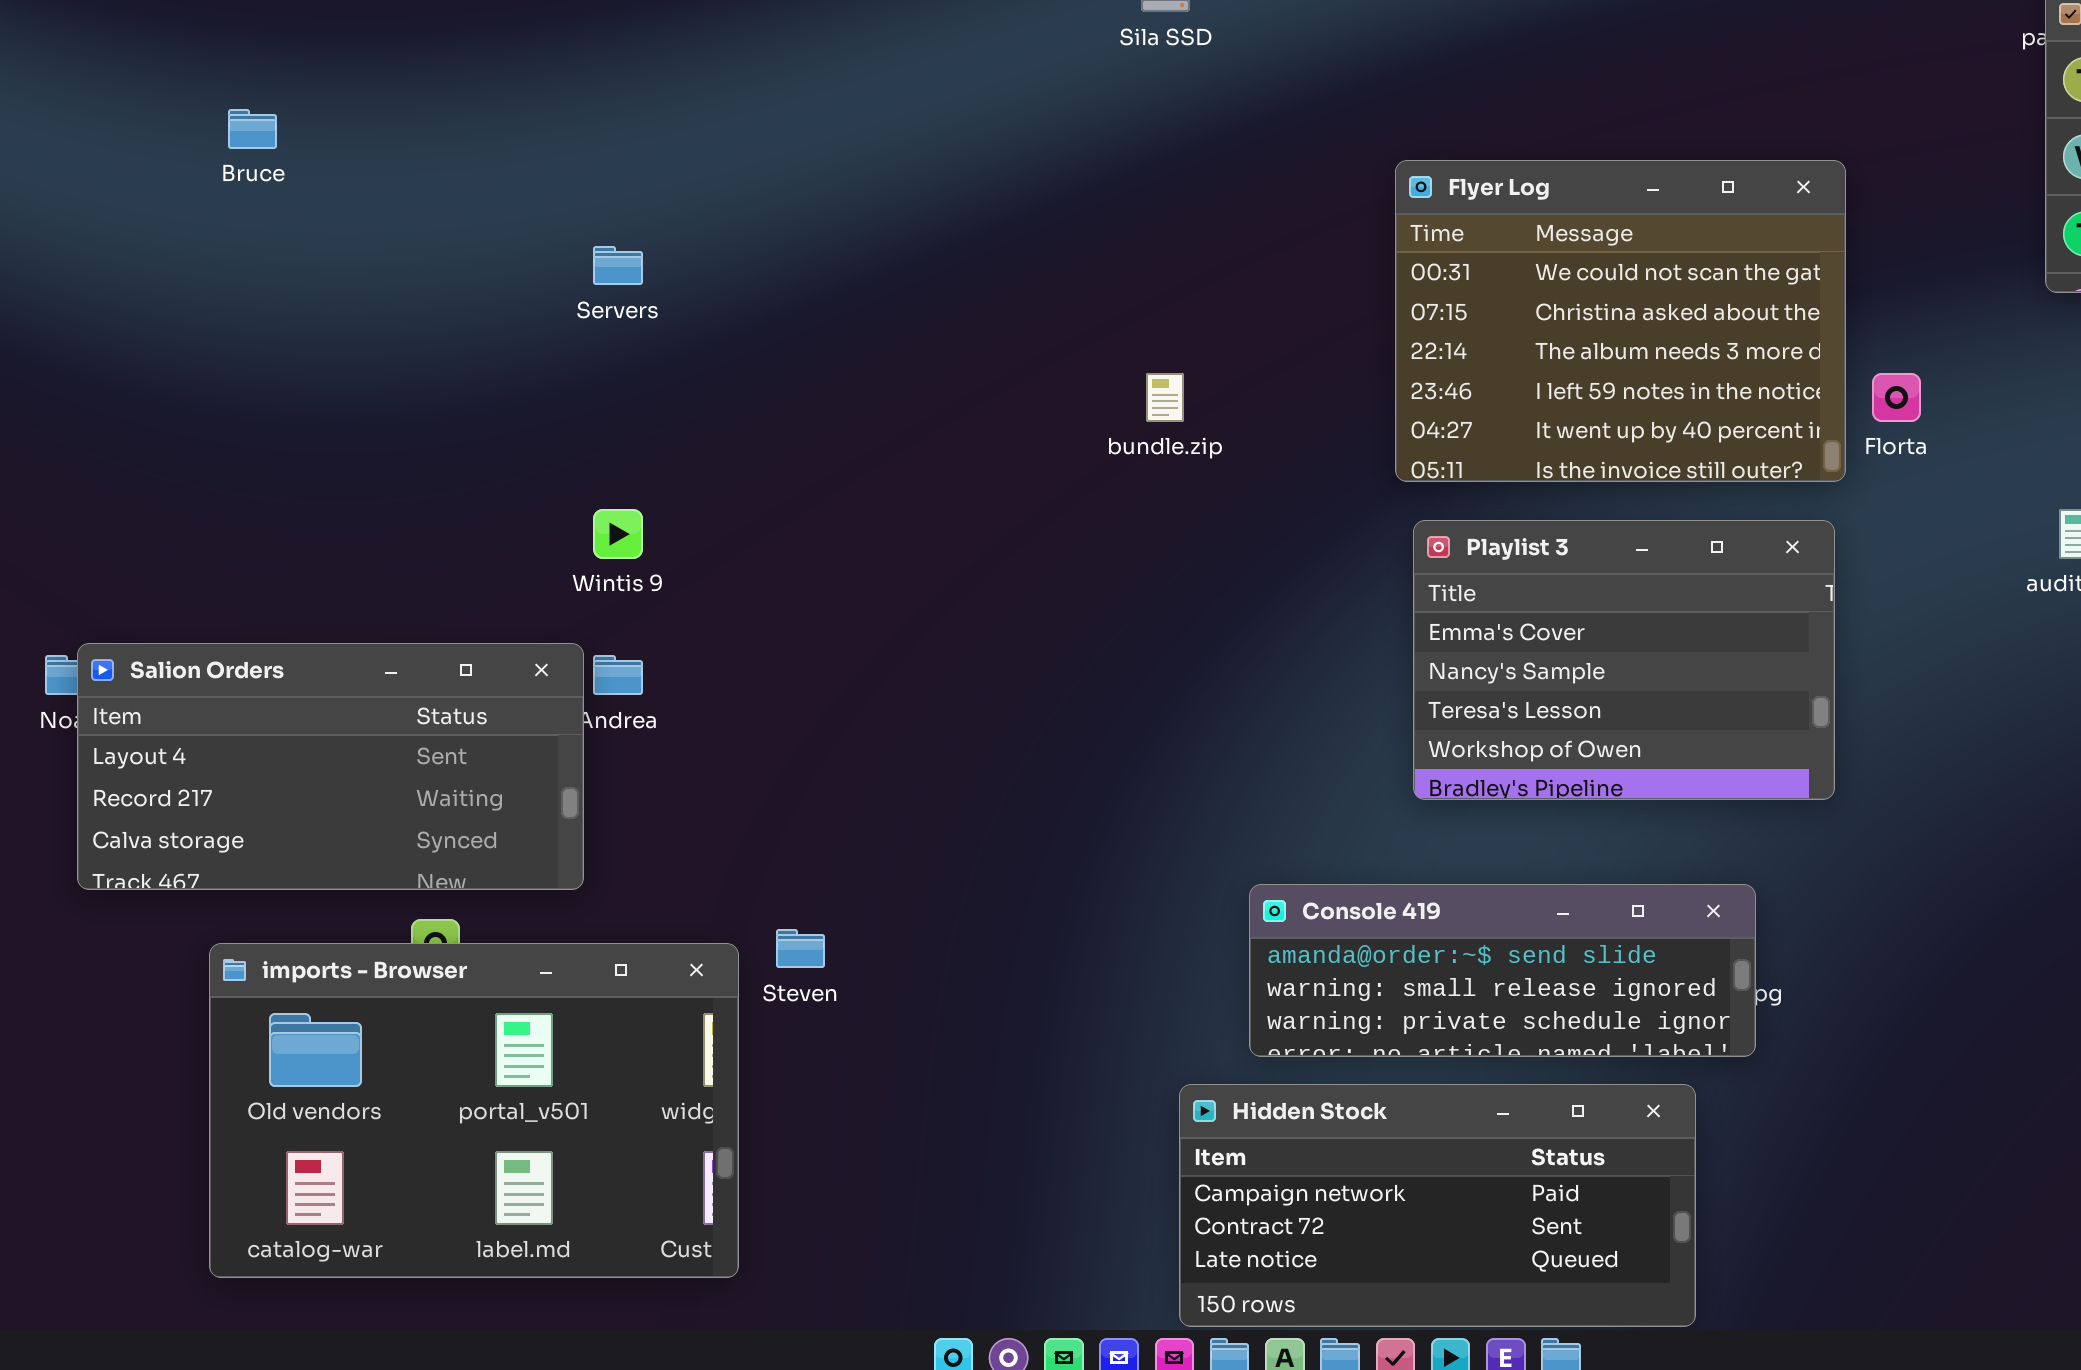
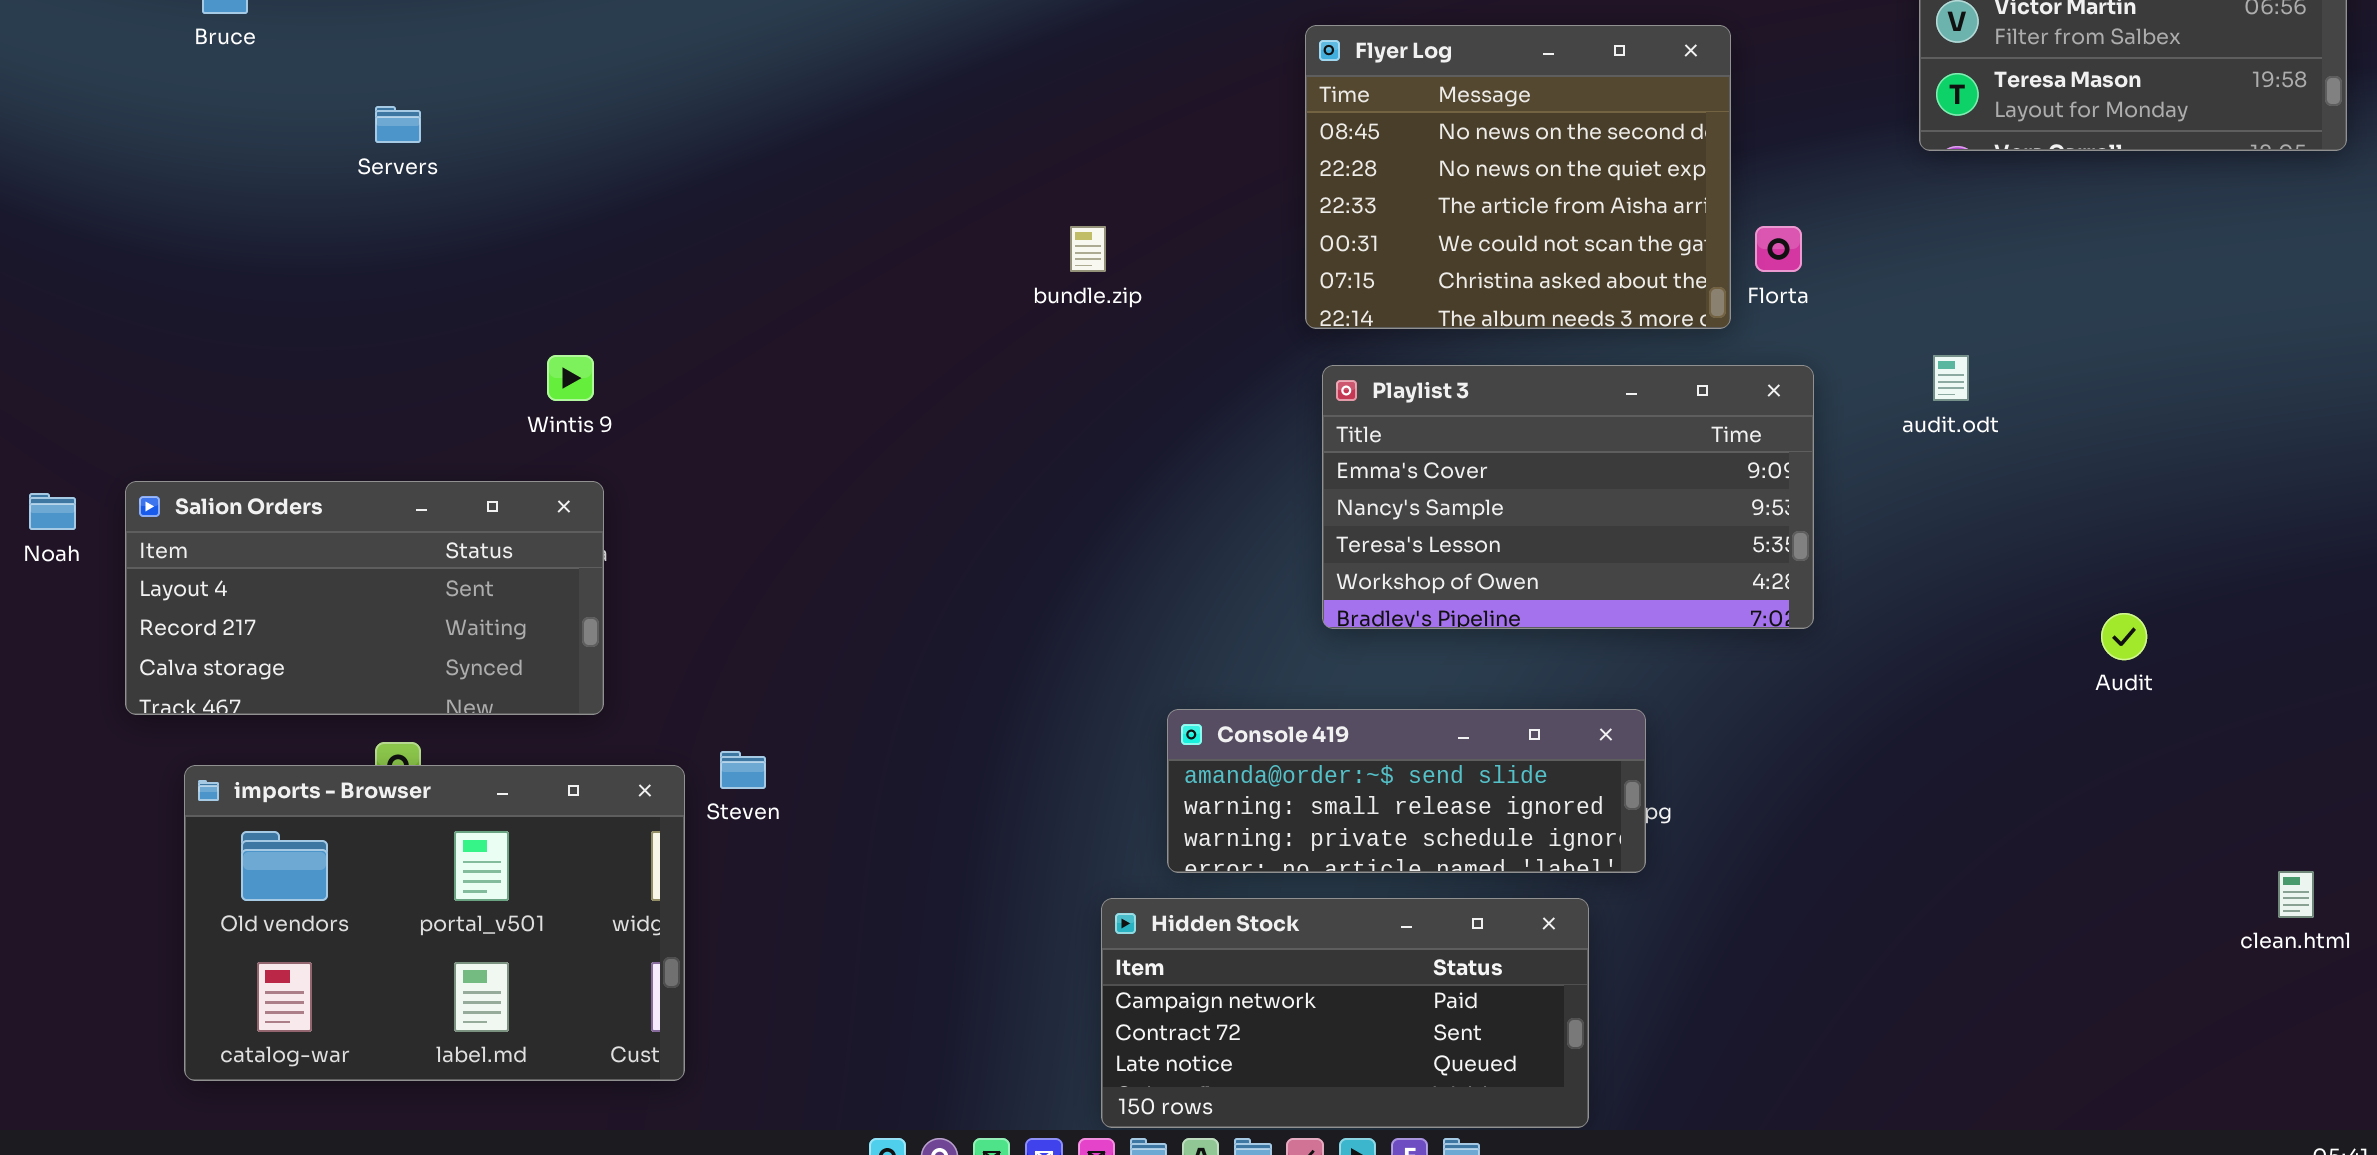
Flyer Log: [1395,160,1846,482] -> [1305,25,1731,329], scrolled up 3 rows
Servers: [593,246,643,285] -> [375,106,421,143], moved
Playlist 3: [1413,520,1835,800] -> [1322,365,1814,629], resized
Salion Orders: [77,643,584,890] -> [125,481,604,715], moved

